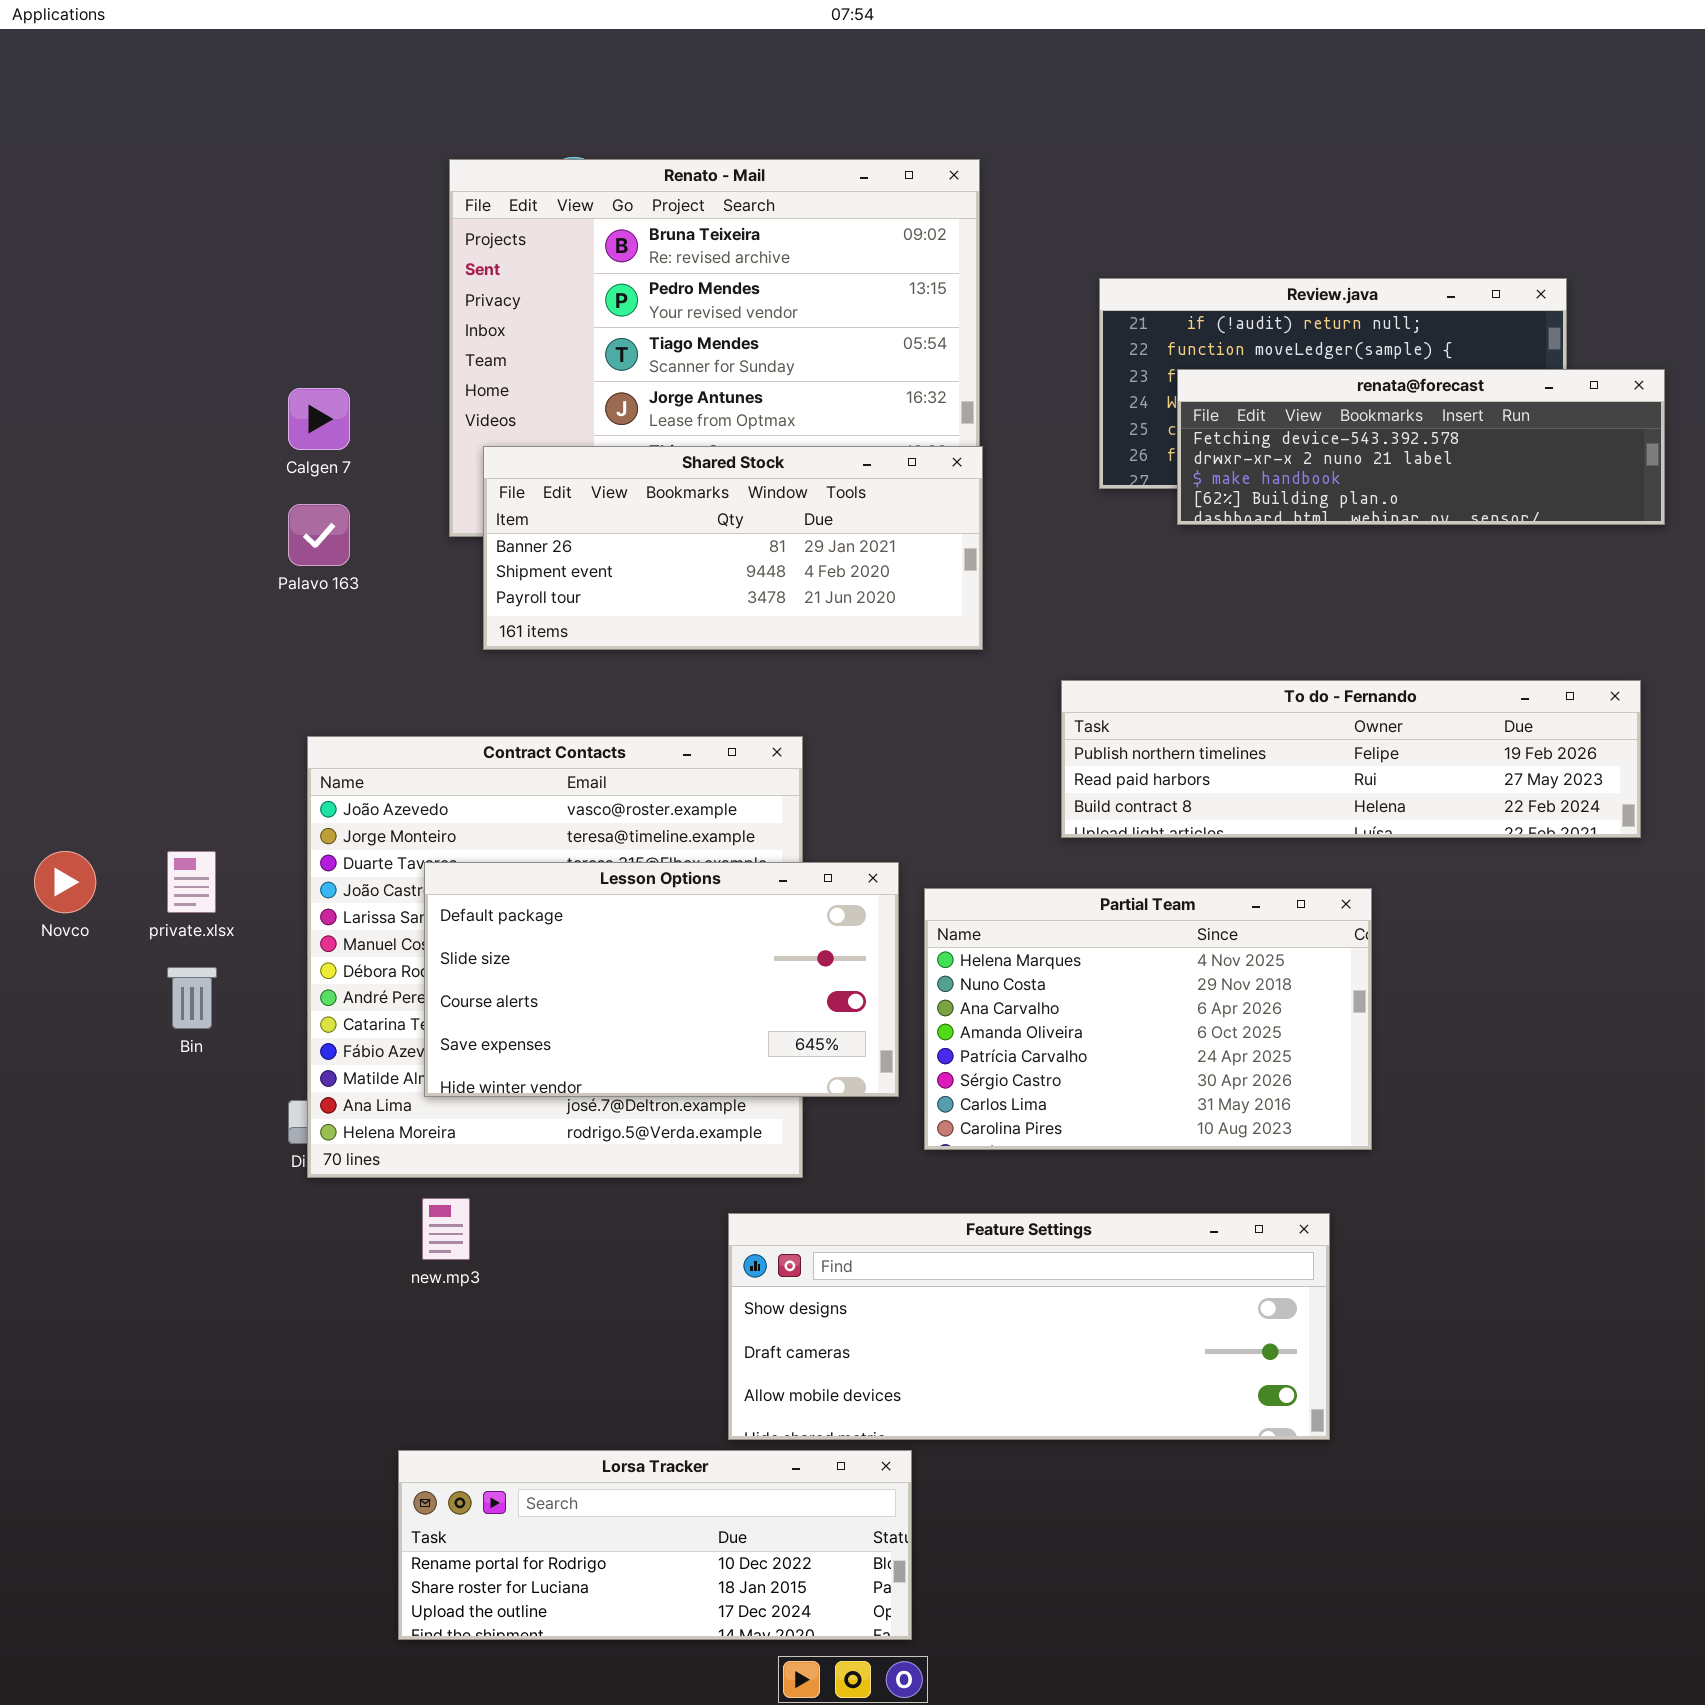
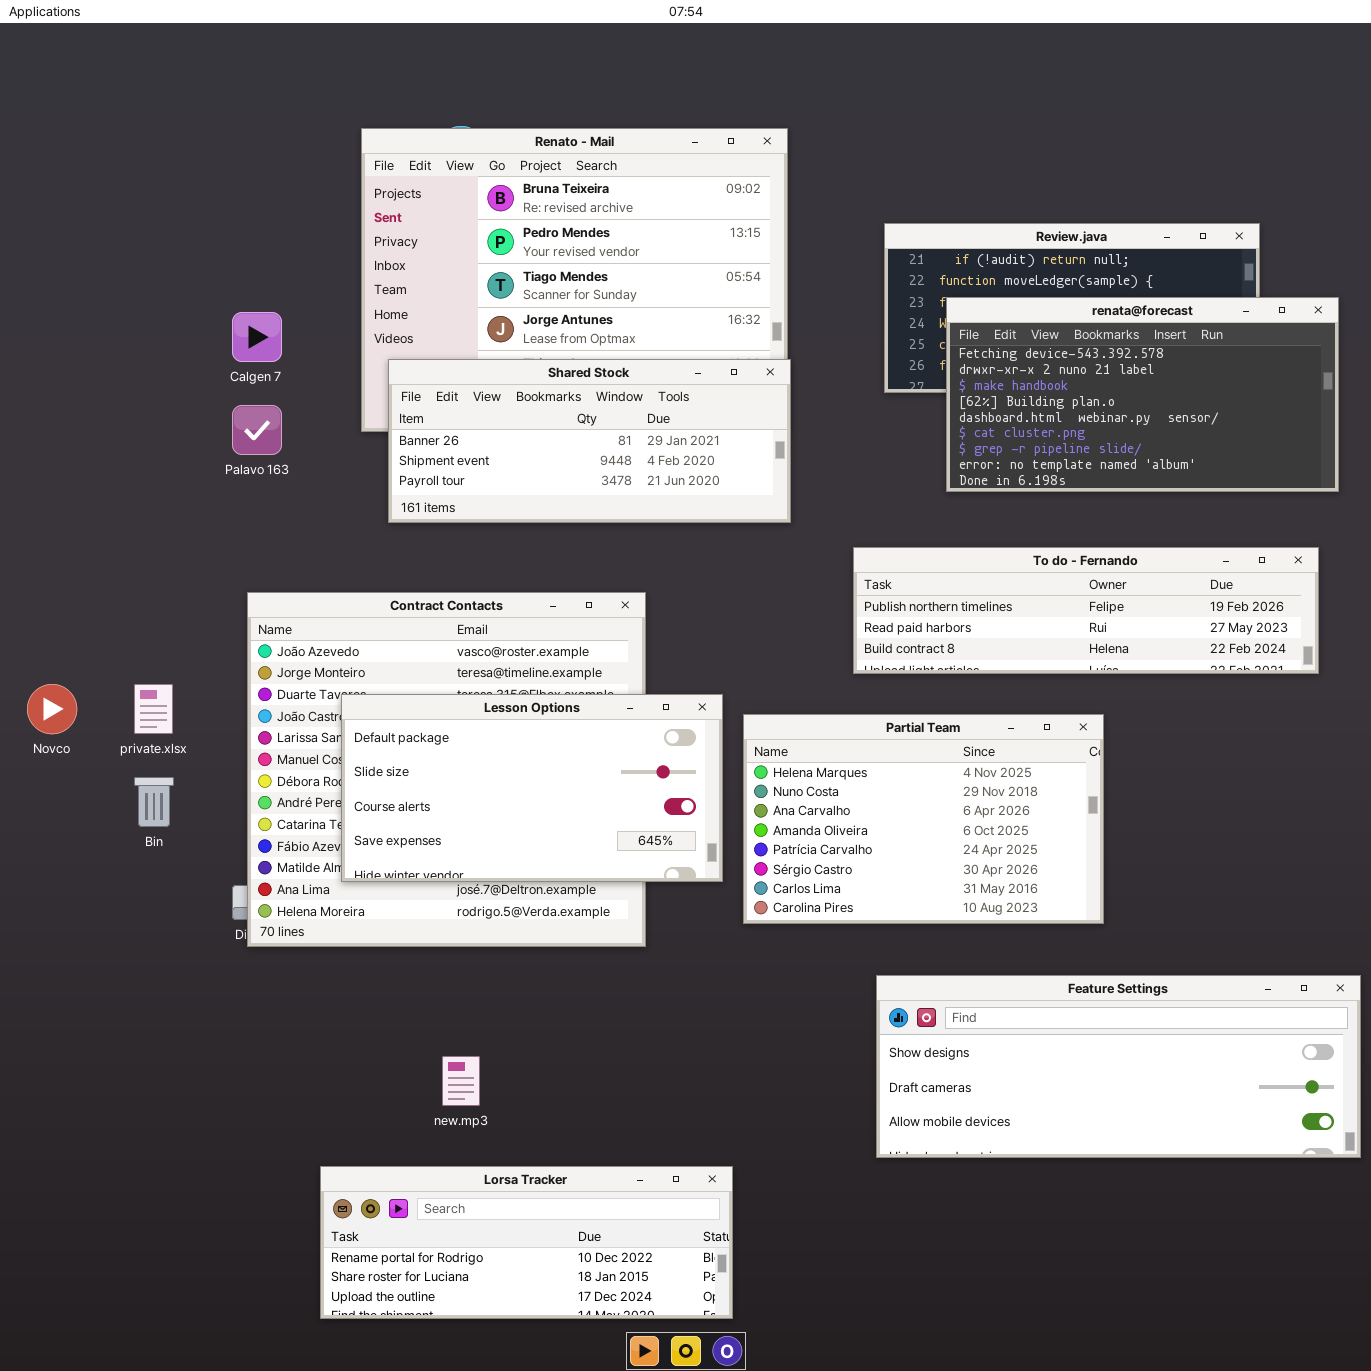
renata@forecast: [1177,369,1665,525] -> [946,297,1339,492], resized
new.mp3: [422,1198,470,1260] -> [442,1056,480,1106], moved
Feature Settings: [728,1213,1330,1440] -> [876,975,1361,1158], moved

